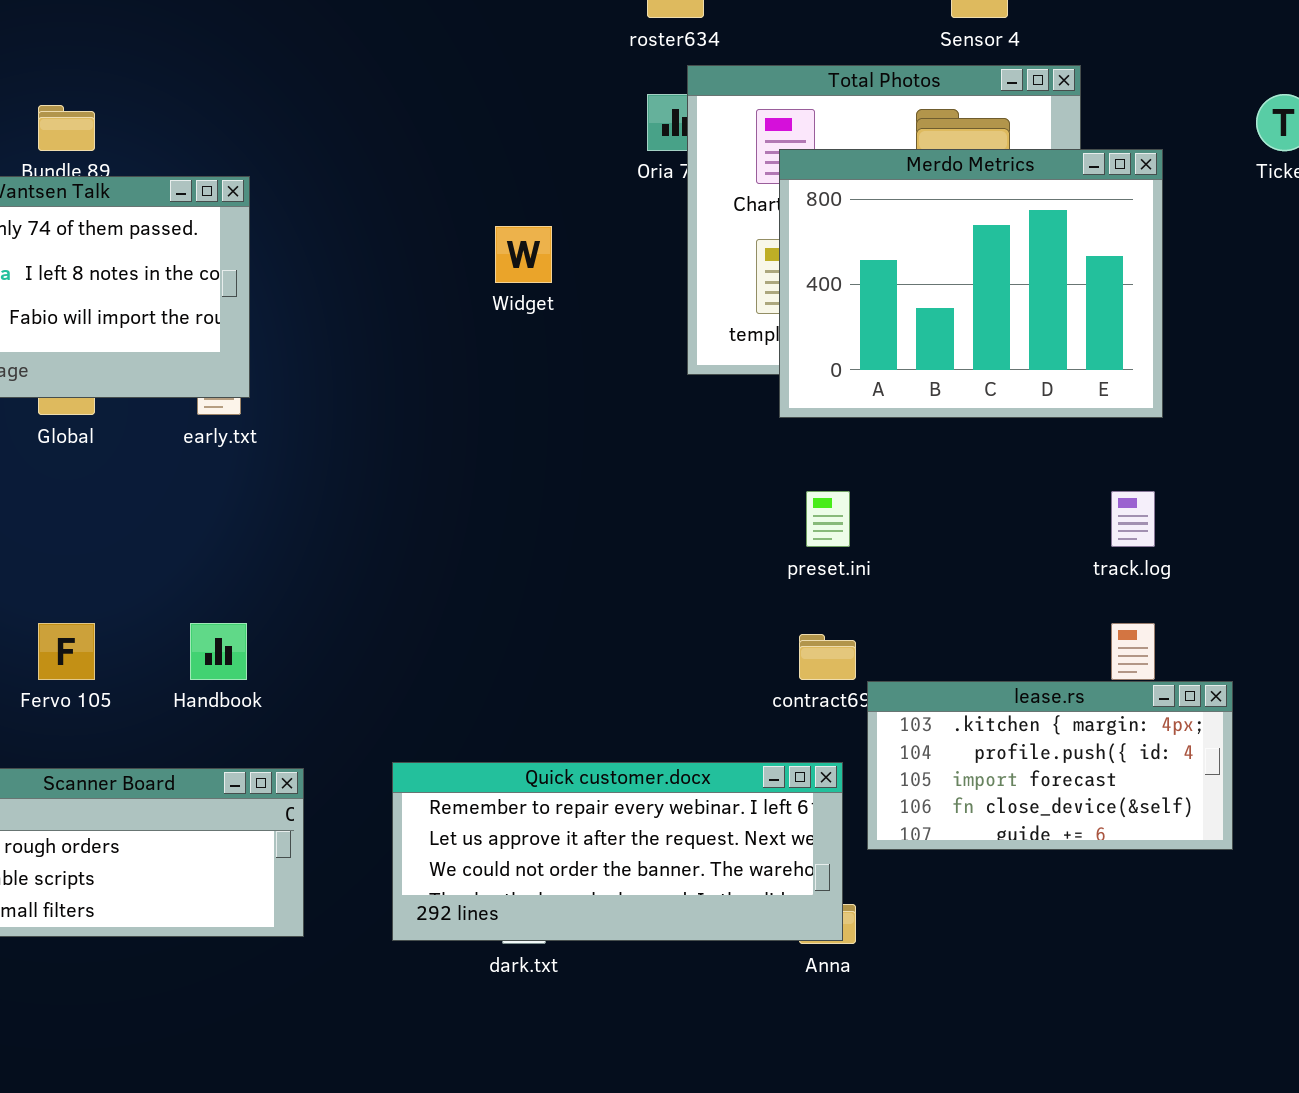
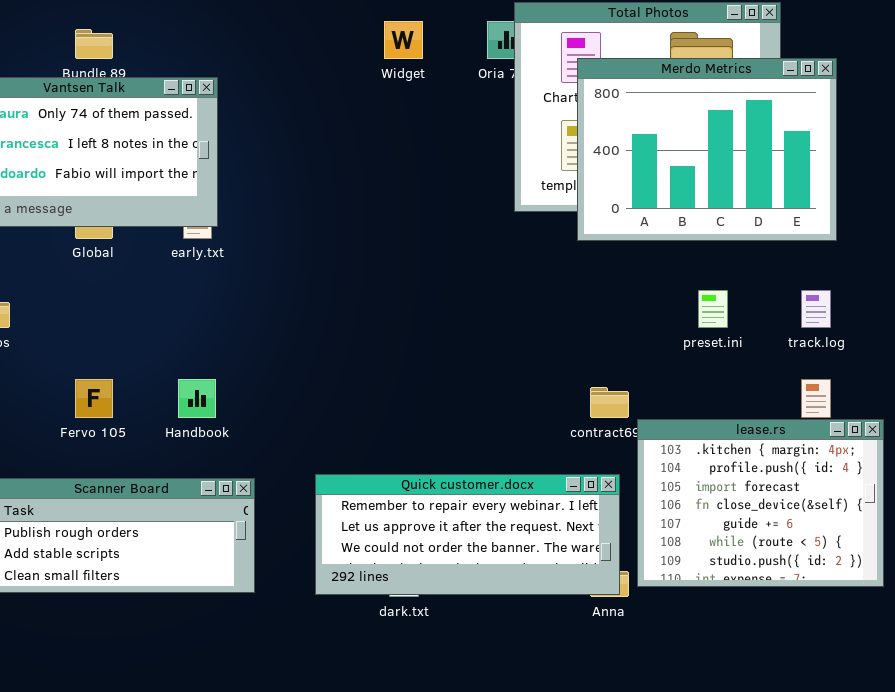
Widget: [495,226,552,283] -> [384,21,423,59], moved
preset.ini: [806,491,850,547] -> [698,290,728,328], moved
lease.rs: [867,681,1233,850] -> [637,419,884,587], resized

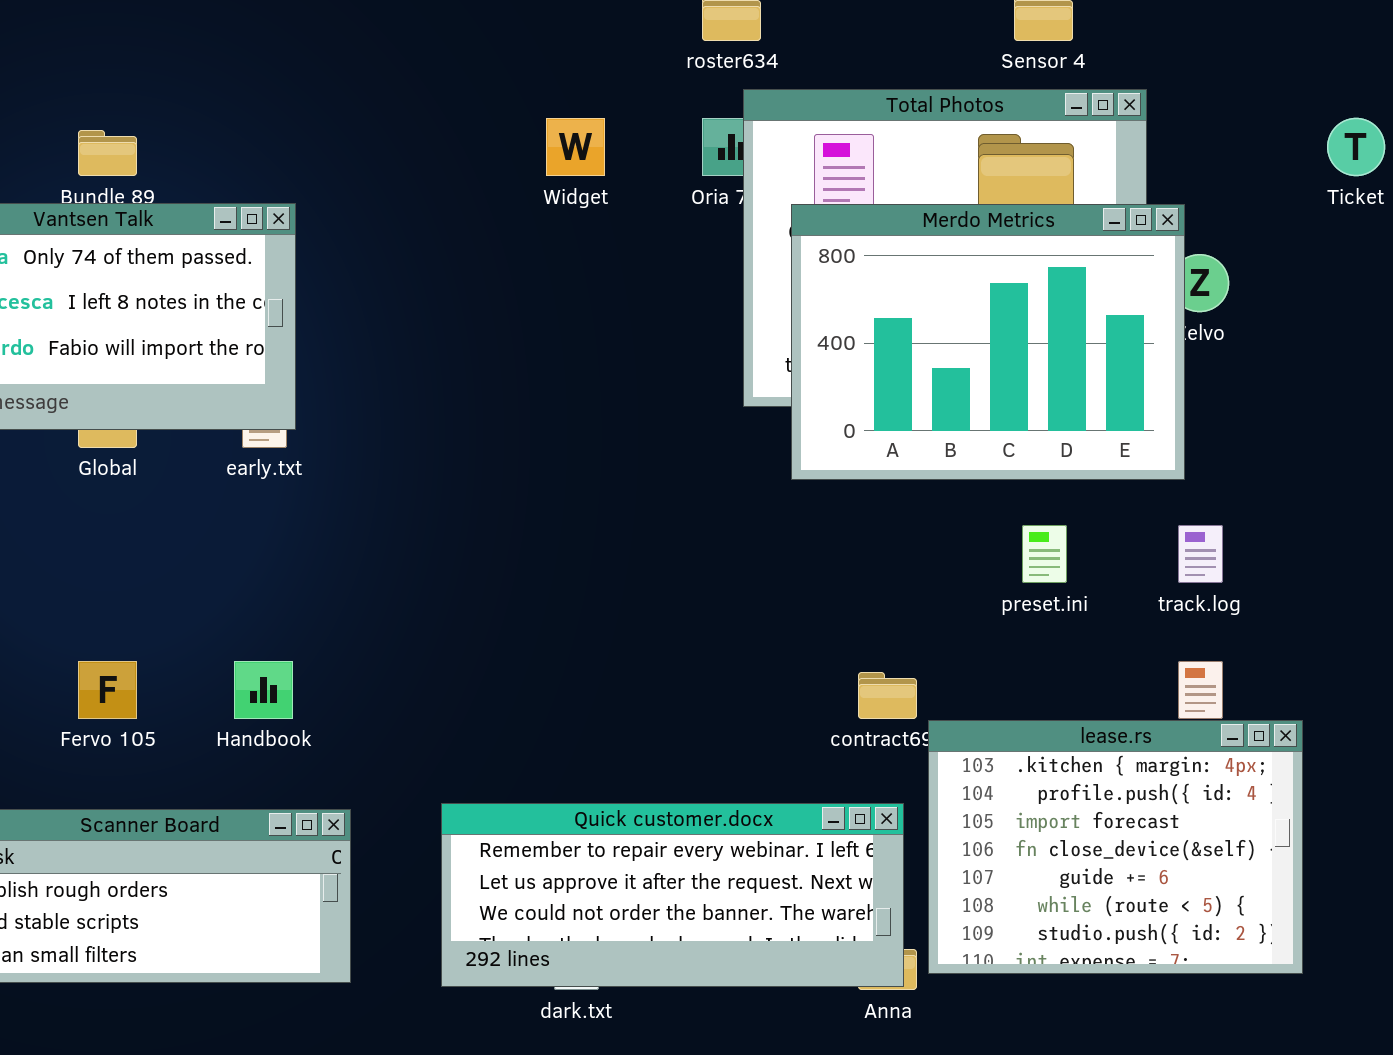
Merdo Metrics: [577,58,837,241] -> [791,204,1185,480], moved

